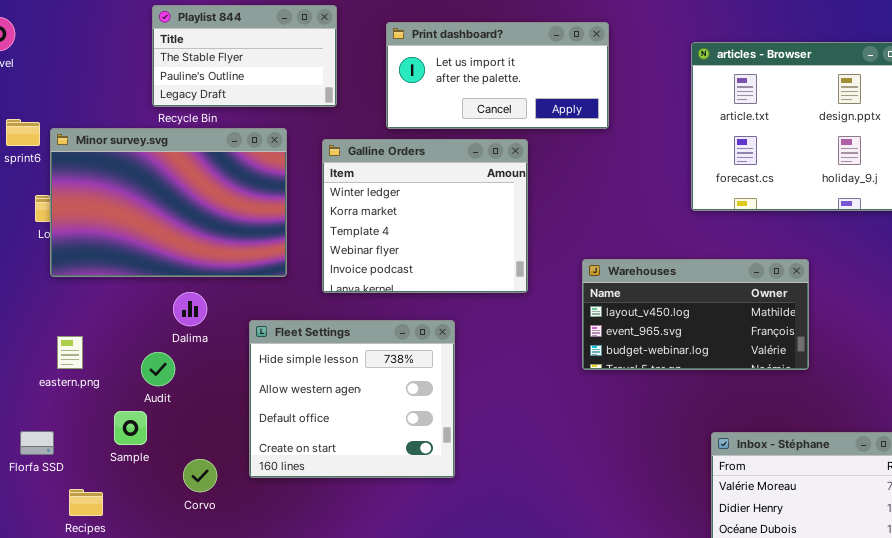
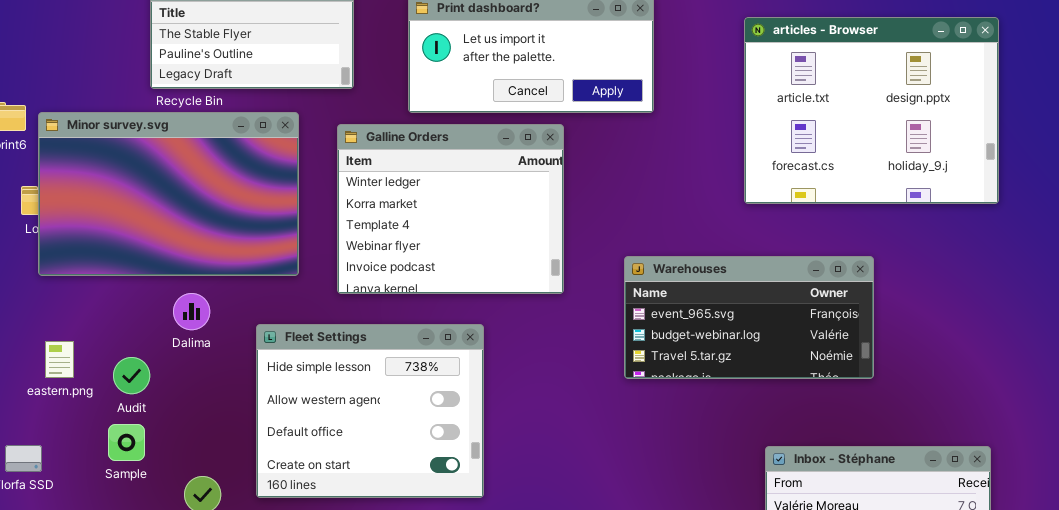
Warehouses: [582,259,809,370] -> [624,256,874,379], scrolled down 1 row
Audit: [141,352,175,386] -> [113,357,150,394], moved

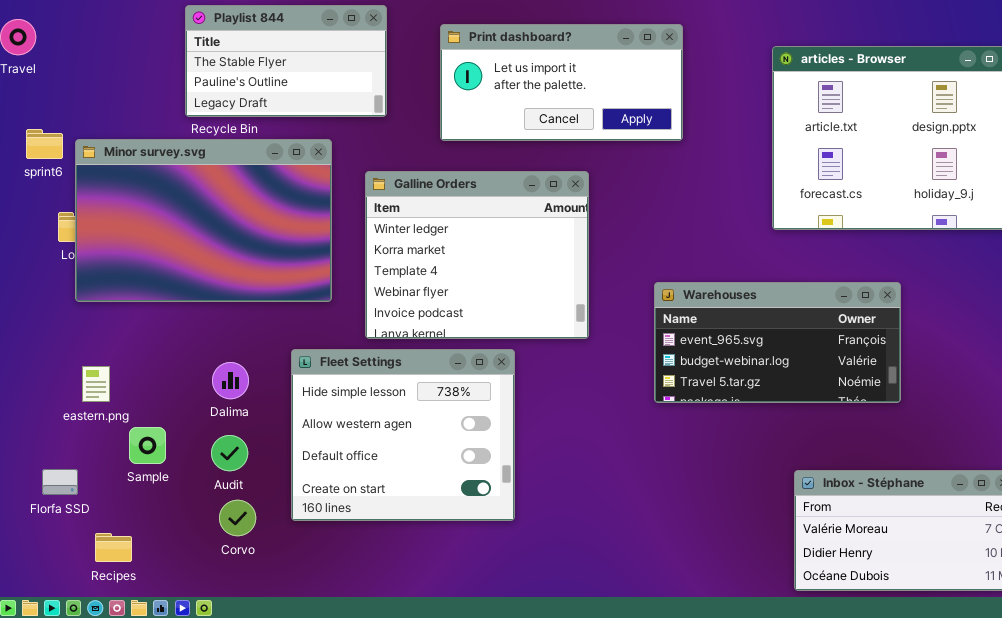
Galline Orders: [337,124,564,294] -> [365,171,589,339], moved
Dalima: [173,293,210,330] -> [212,362,249,399], moved
Audit: [113,357,150,394] -> [211,435,248,471], moved
Sample: [108,424,145,461] -> [129,427,166,464], moved

